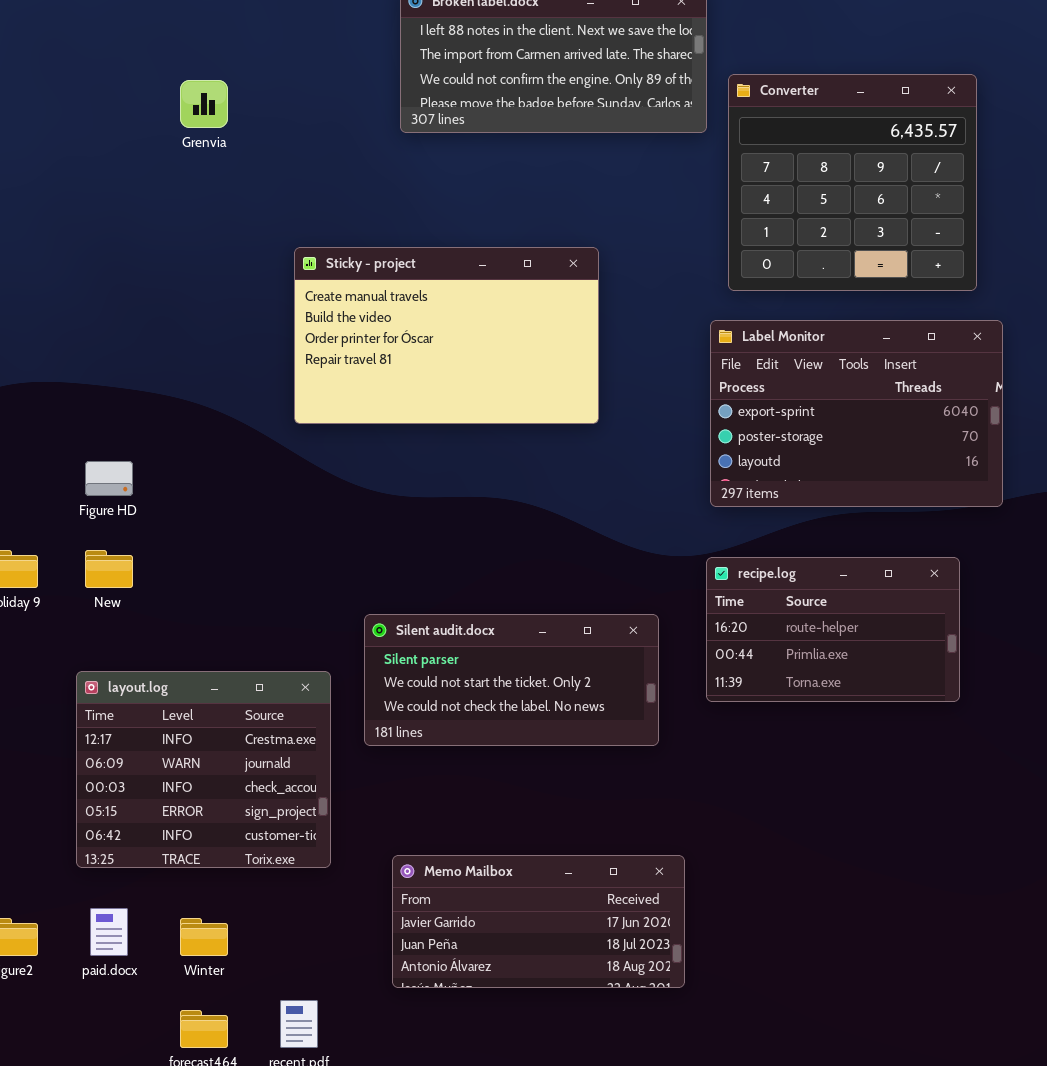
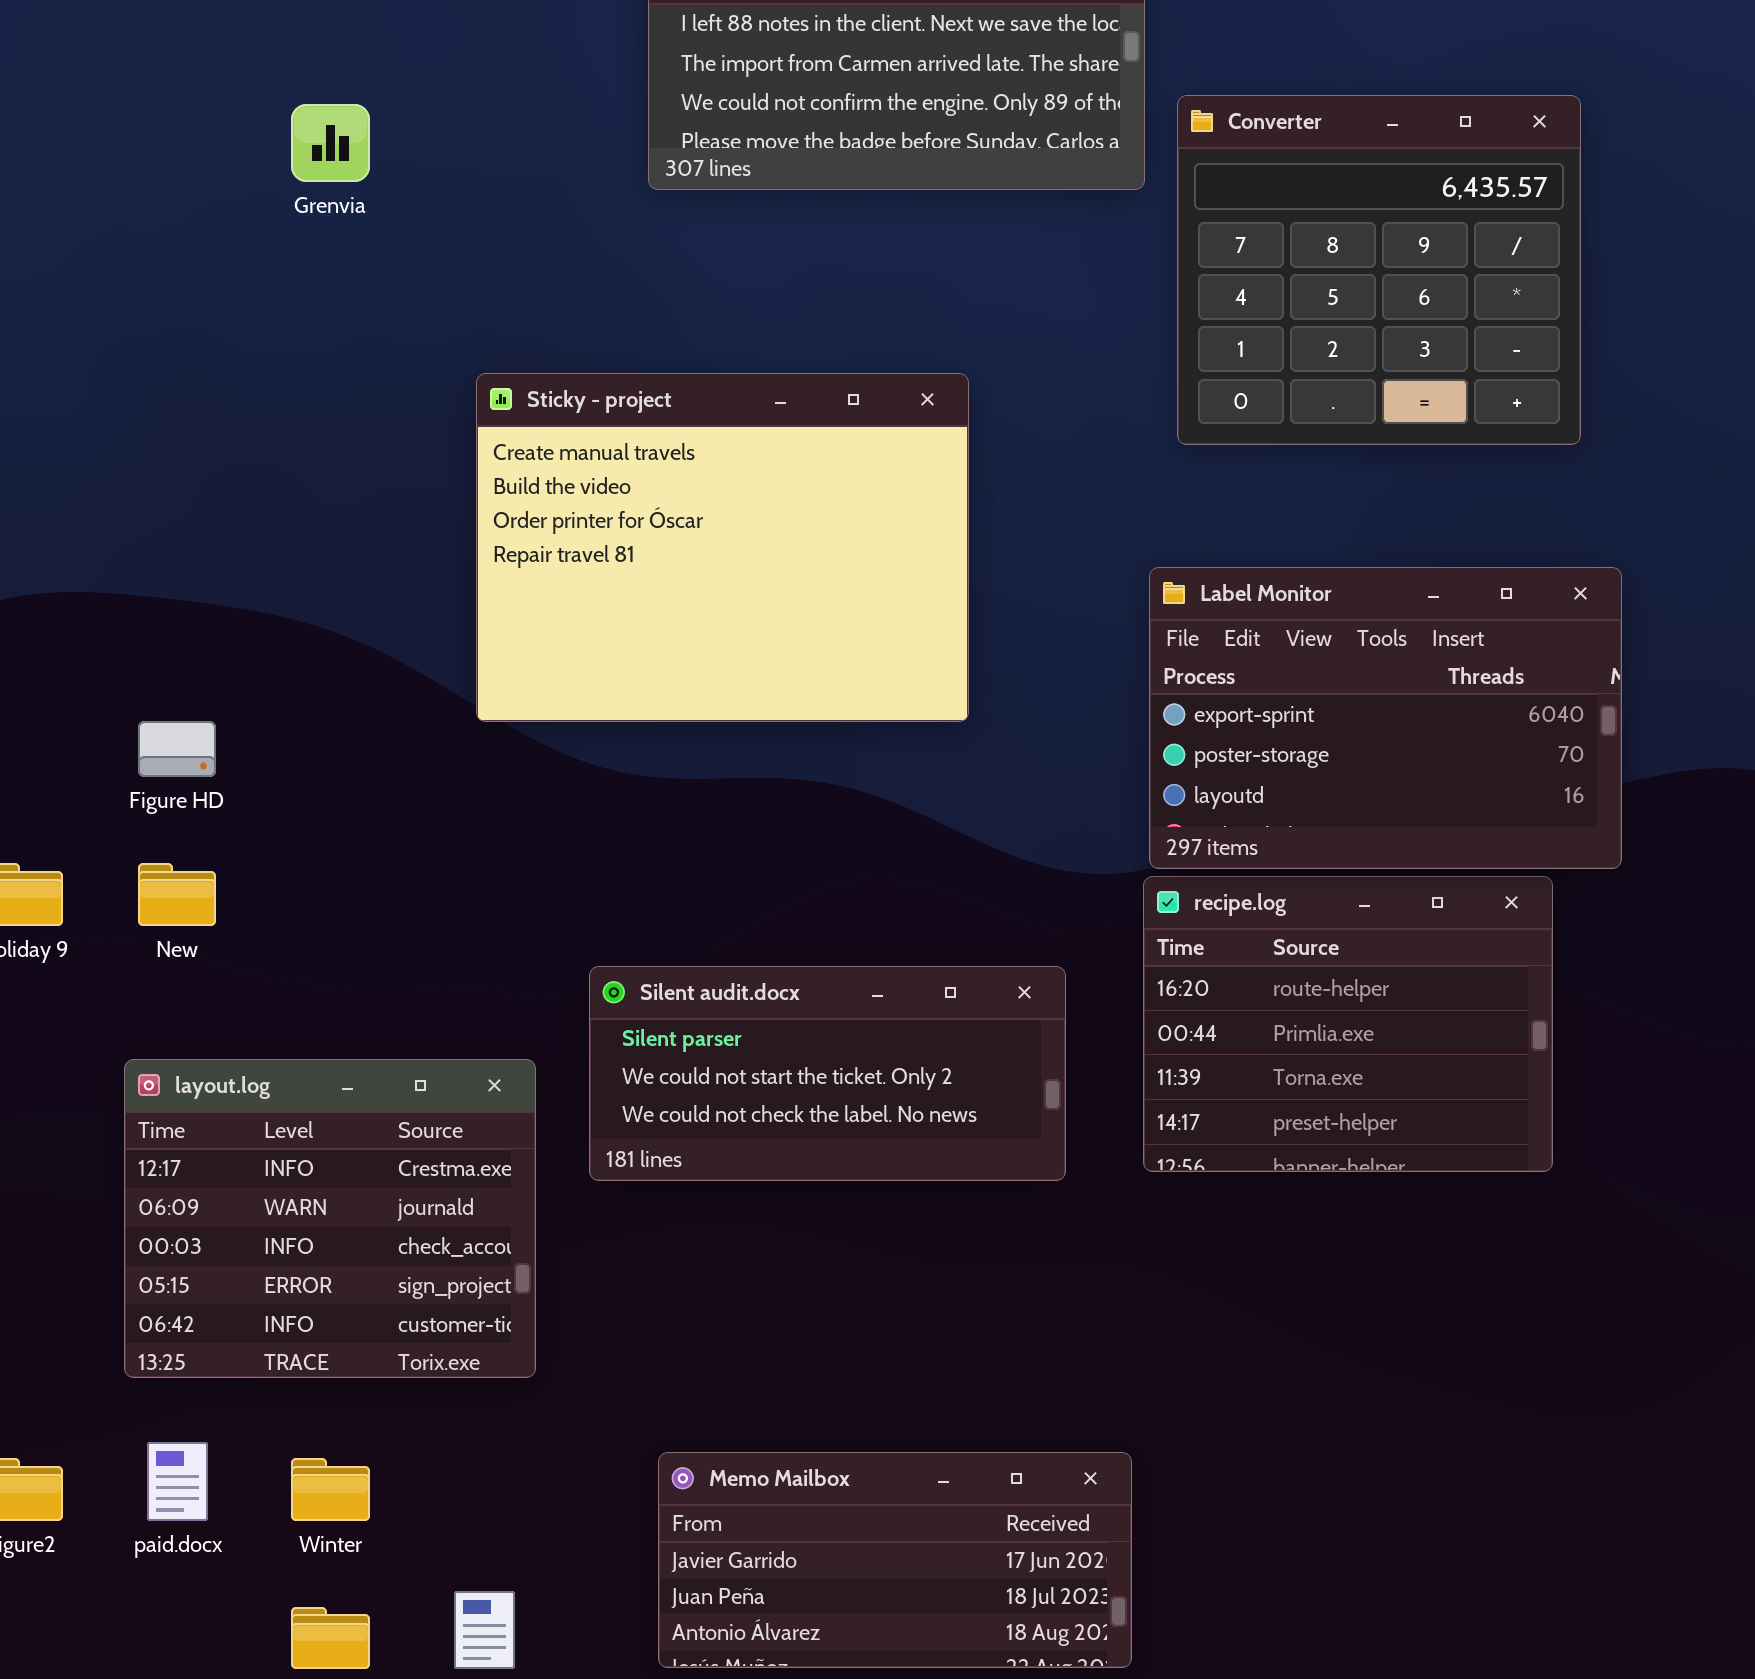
Sticky - project: [294,247,599,424] -> [476,373,969,722], resized
Label Monitor: [710,320,1003,507] -> [1149,567,1622,869], moved
recipe.log: [706,557,960,702] -> [1143,876,1553,1172], resized
Memo Mailbox: [392,855,685,988] -> [658,1452,1132,1668], moved

